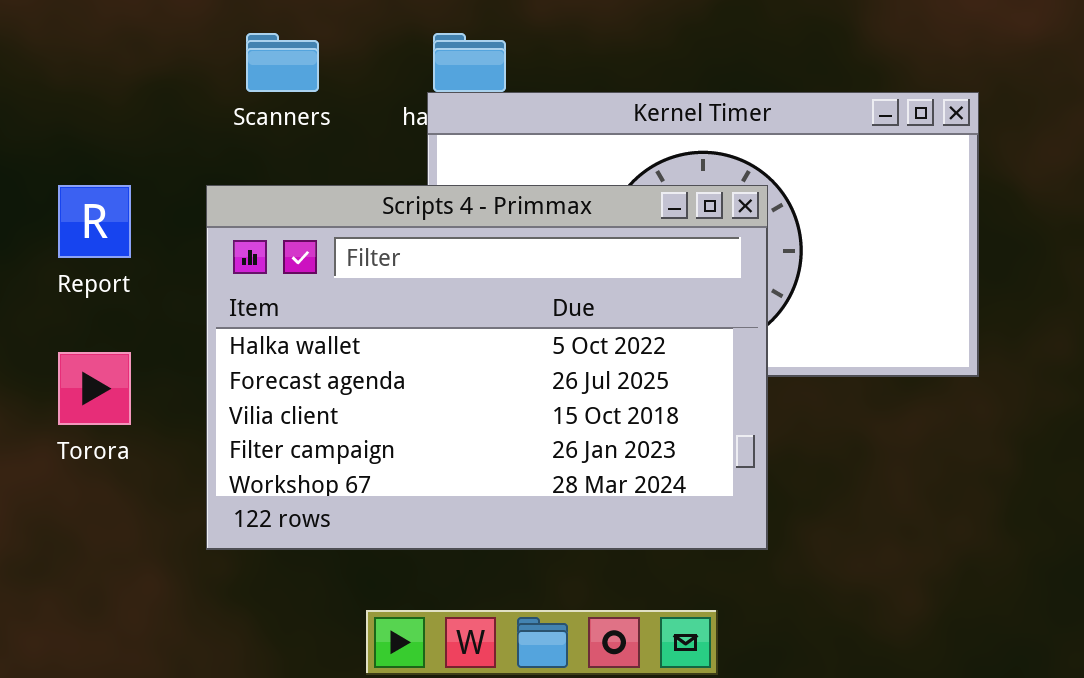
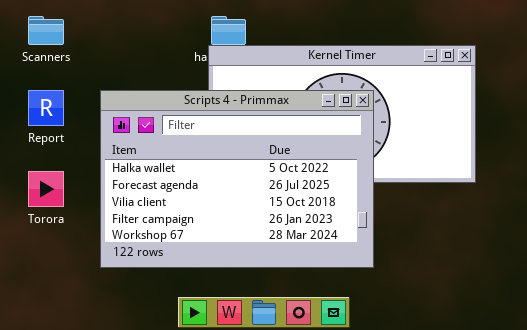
Scanners: [246,33,319,92] -> [28,16,64,45], moved

